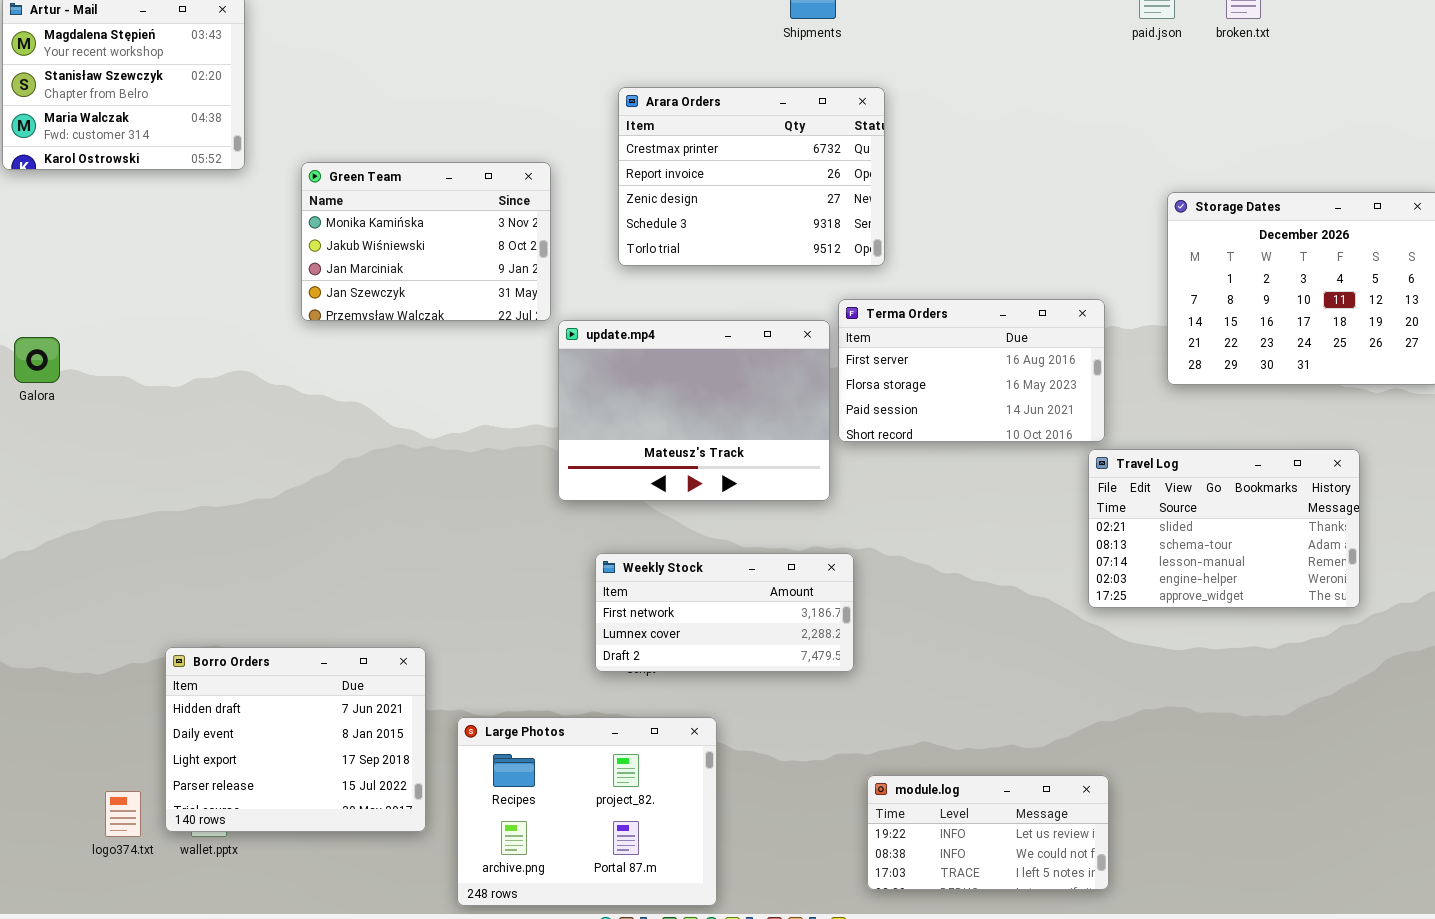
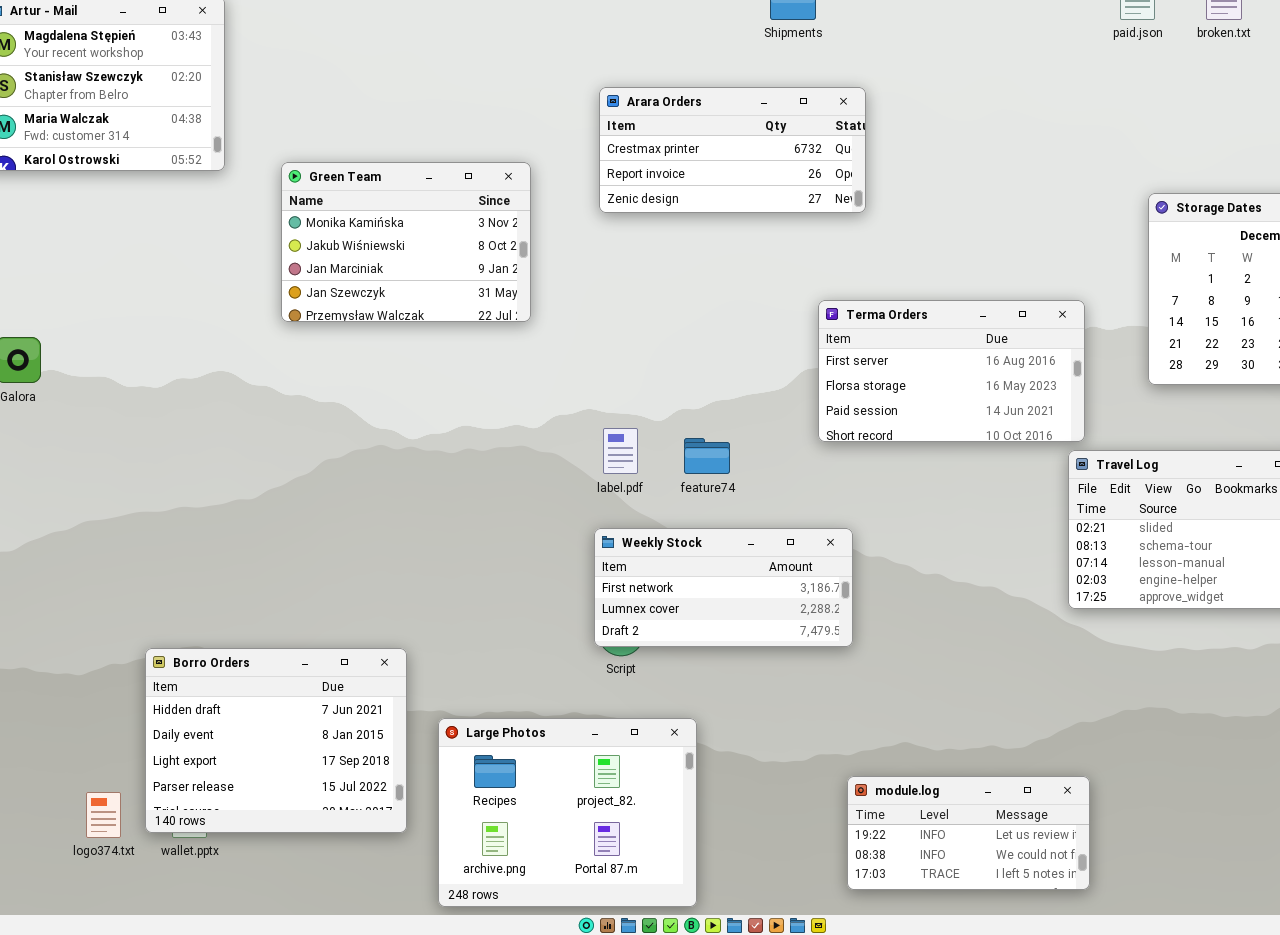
Arara Orders: [618,87,885,266] -> [599,87,866,213], resized
update.mp4: [558,320,830,501] -> none, closed
Weekly Stock: [595,553,854,672] -> [594,528,853,647], moved

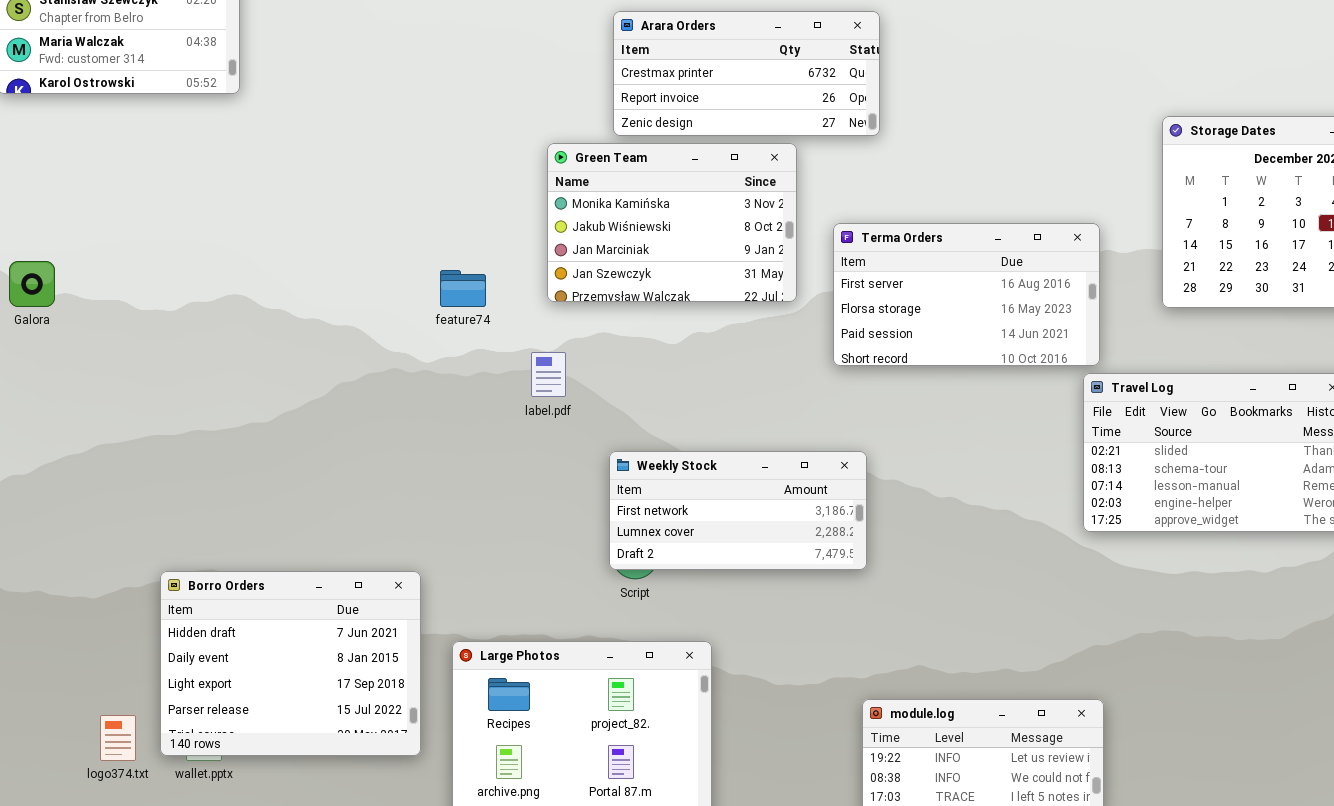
Green Team: [281,162,531,322] -> [547,143,797,302], moved
label.pdf: [603,428,638,474] -> [531,352,566,397], moved
feature74: [684,438,730,474] -> [440,270,486,307], moved

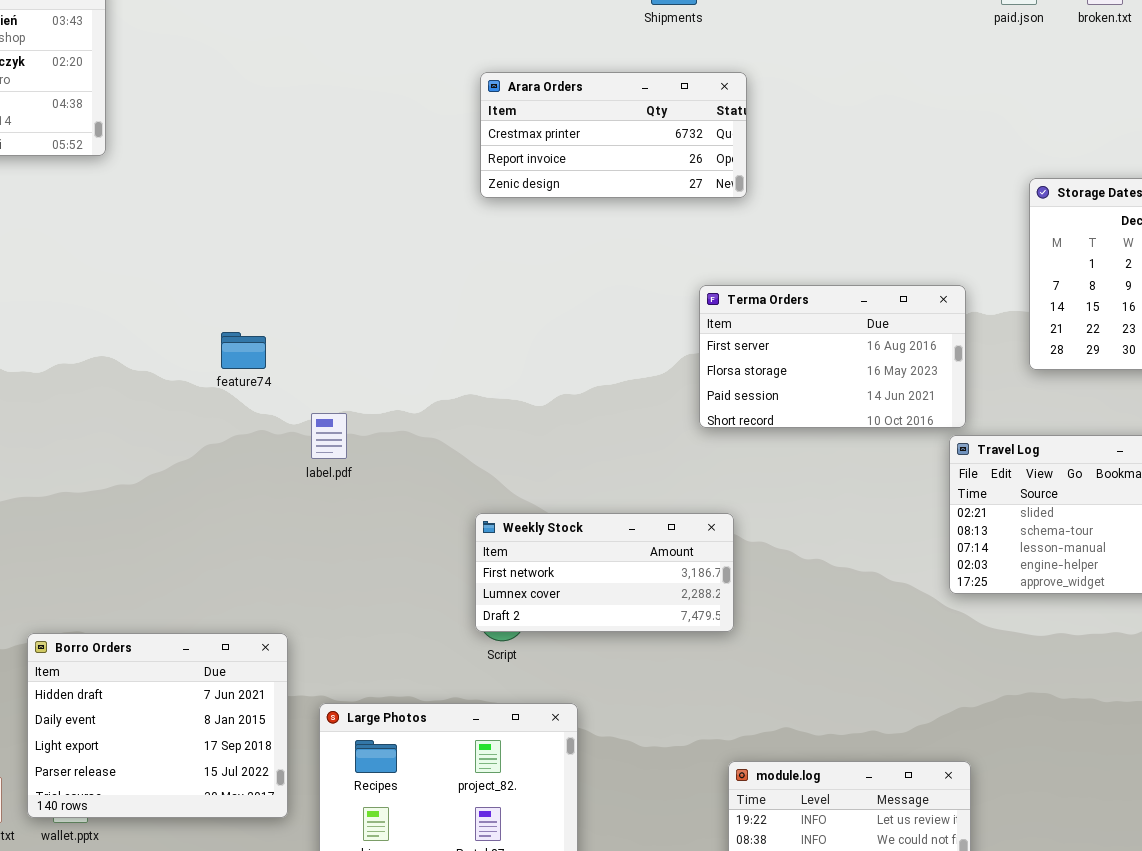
Green Team: [547,143,797,302] -> none, closed
feature74: [440,270,486,307] -> [221,332,266,369], moved
label.pdf: [531,352,566,397] -> [311,413,347,459], moved

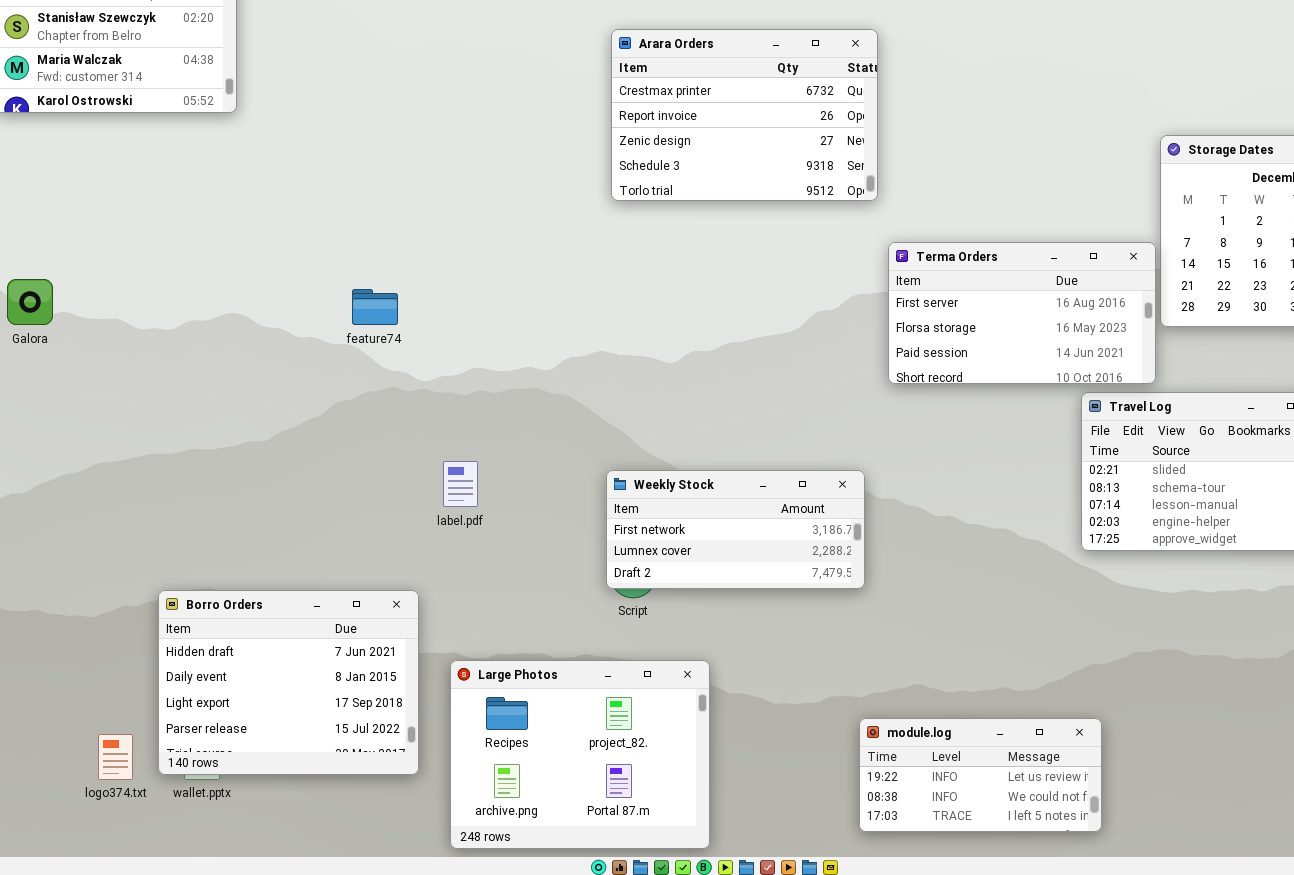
Arara Orders: [480,72,747,198] -> [611,29,878,201], resized
Terma Orders: [699,285,966,428] -> [888,242,1156,384], moved
label.pdf: [311,413,347,459] -> [443,461,478,507], moved

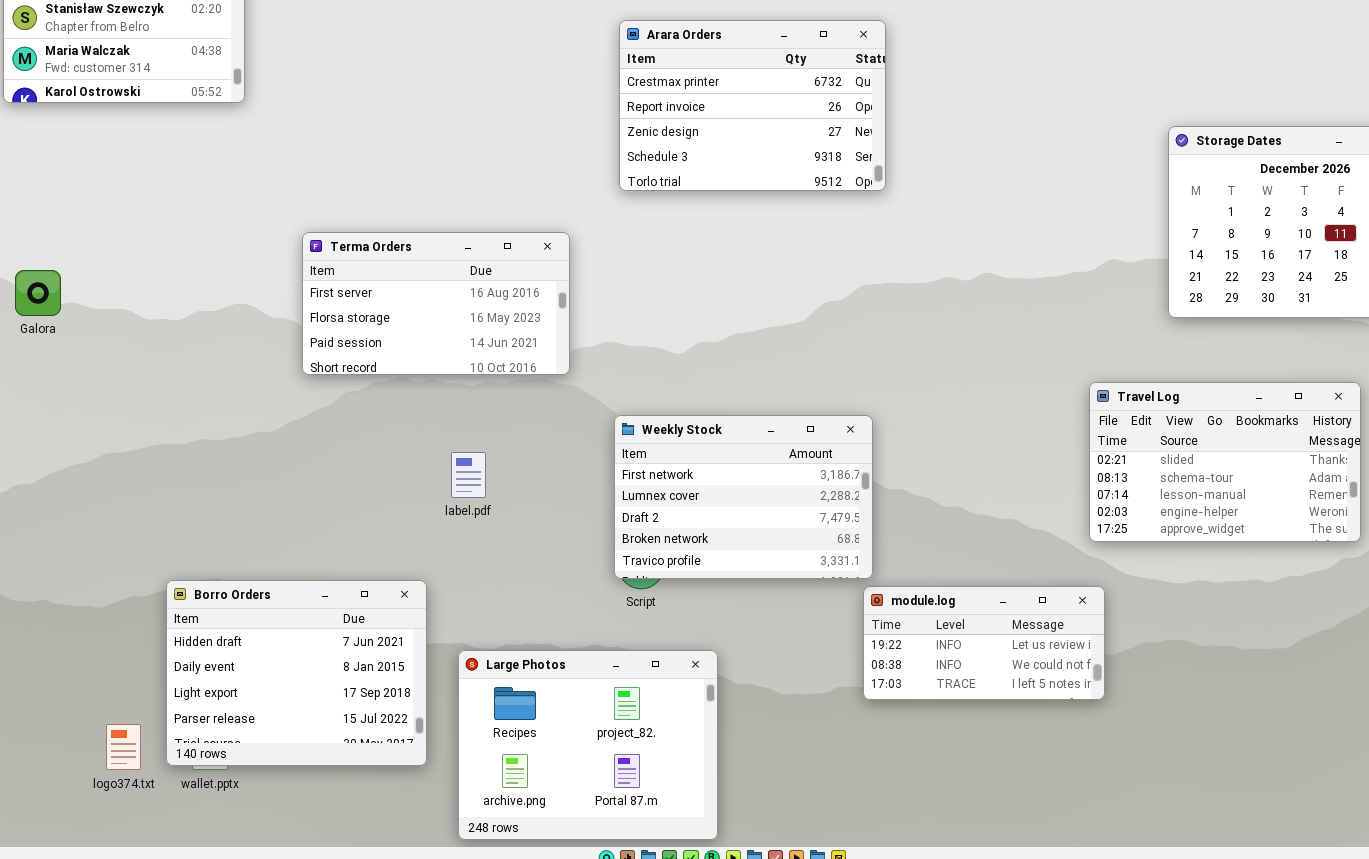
Terma Orders: [888,242,1156,384] -> [302,232,570,375], moved
Weekly Stock: [606,470,865,589] -> [614,415,873,579], resized
module.log: [859,718,1102,832] -> [863,586,1105,700], moved

